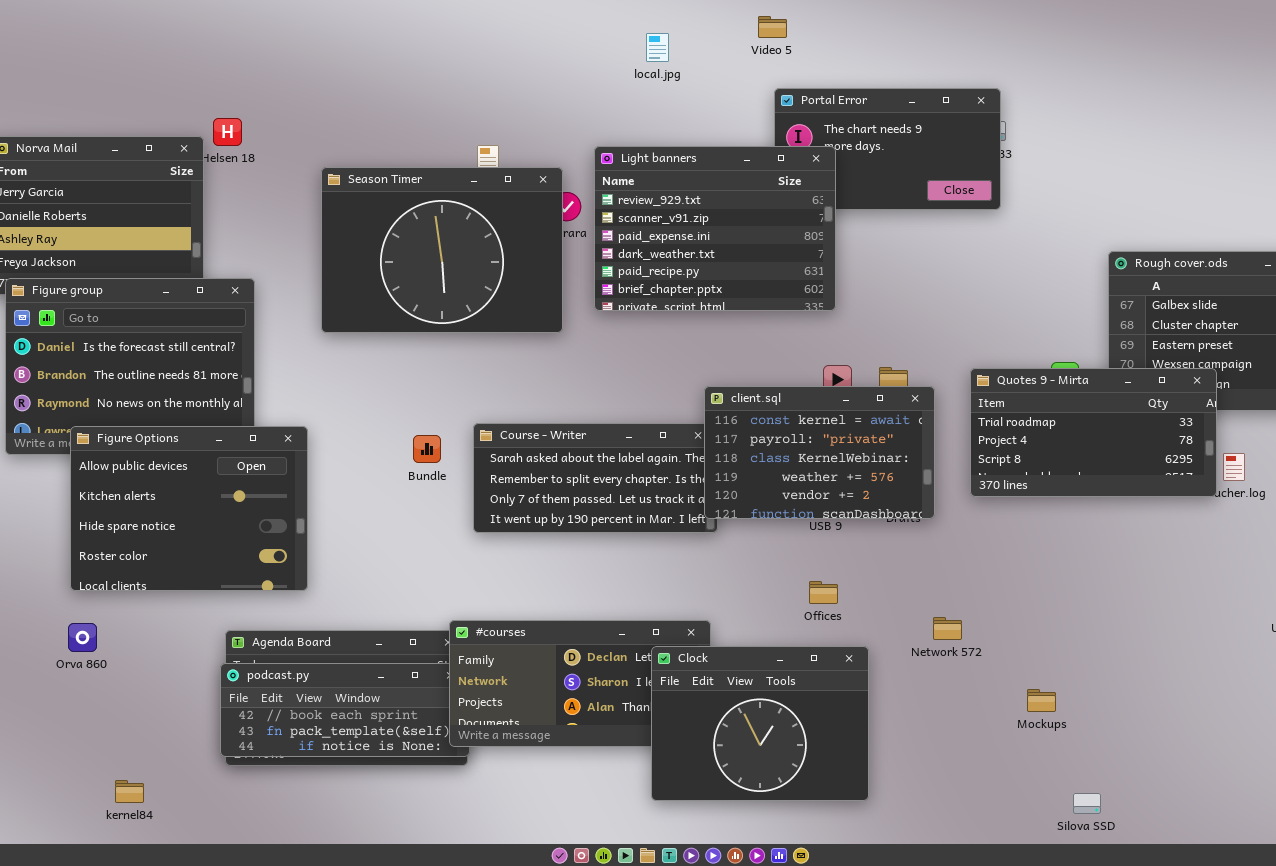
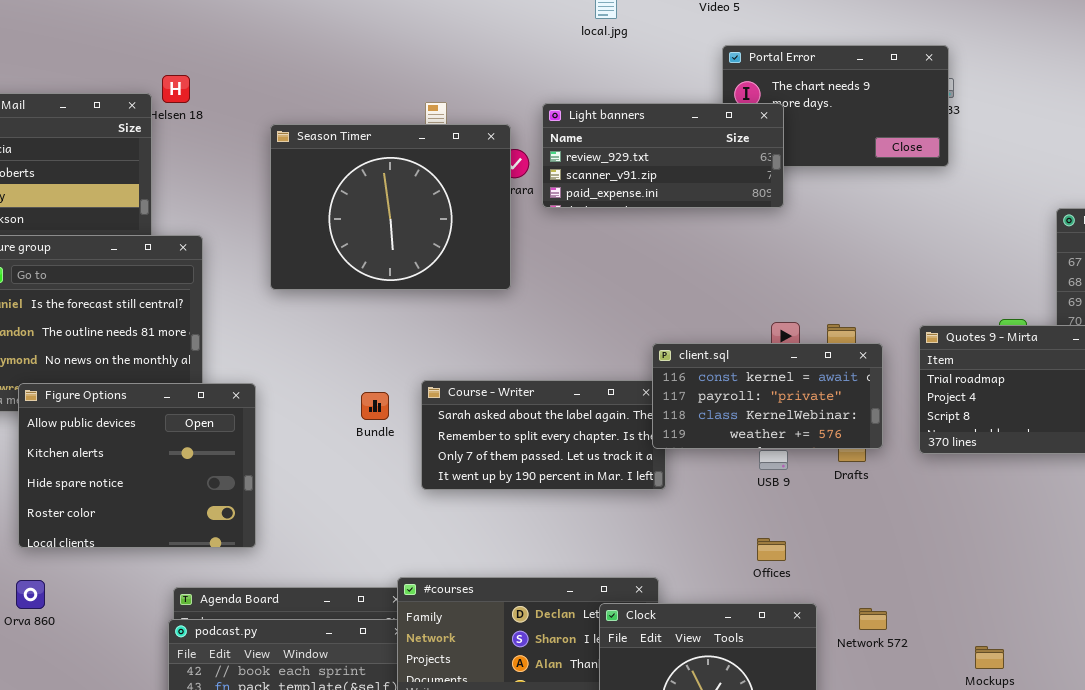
Light banners: [594,146,836,311] -> [542,103,784,208], resized
client.sql: [704,386,935,519] -> [652,343,883,449], resized
Network 572: [933,617,962,640] -> [859,608,887,630], moved

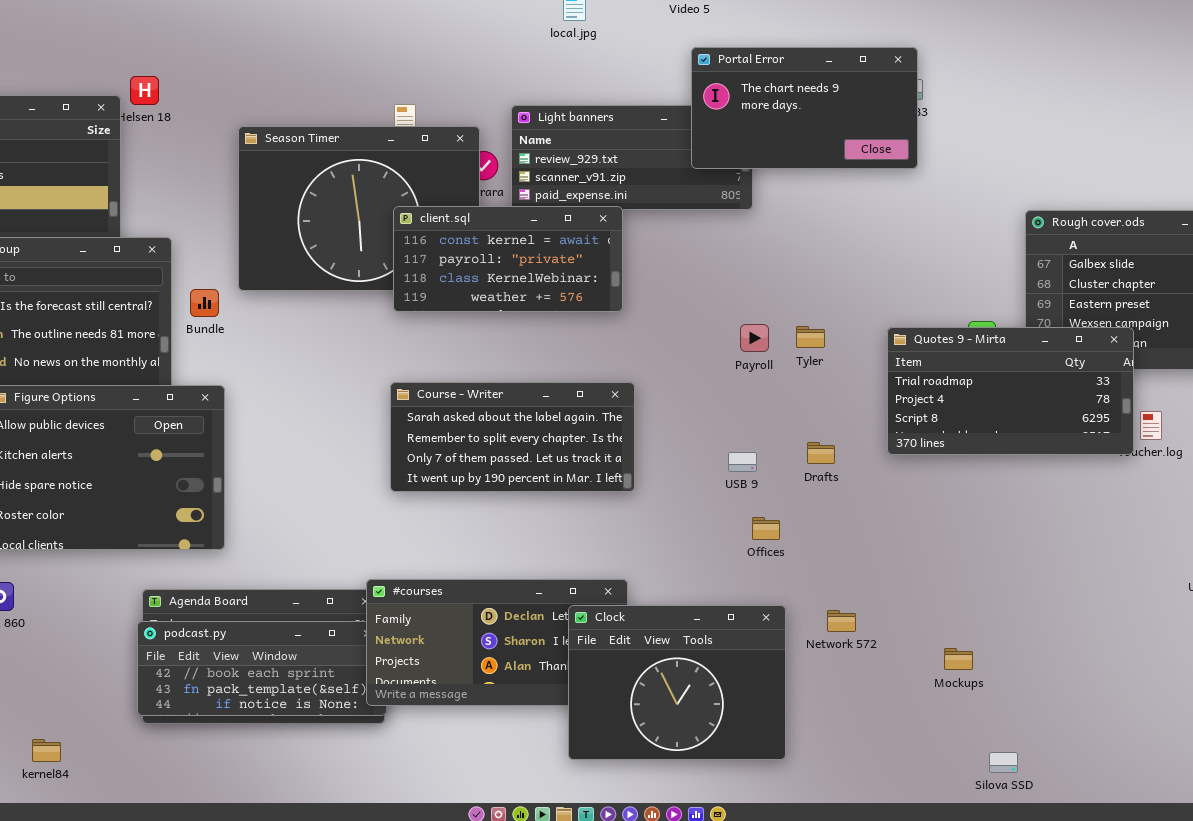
Portal Error: [722,45,949,167] -> [691,47,918,169], raised
client.sql: [652,343,883,449] -> [393,206,623,312], moved
Bundle: [361,392,389,420] -> [190,289,219,317], moved
Offices: [757,538,786,561] -> [752,517,780,540], moved

